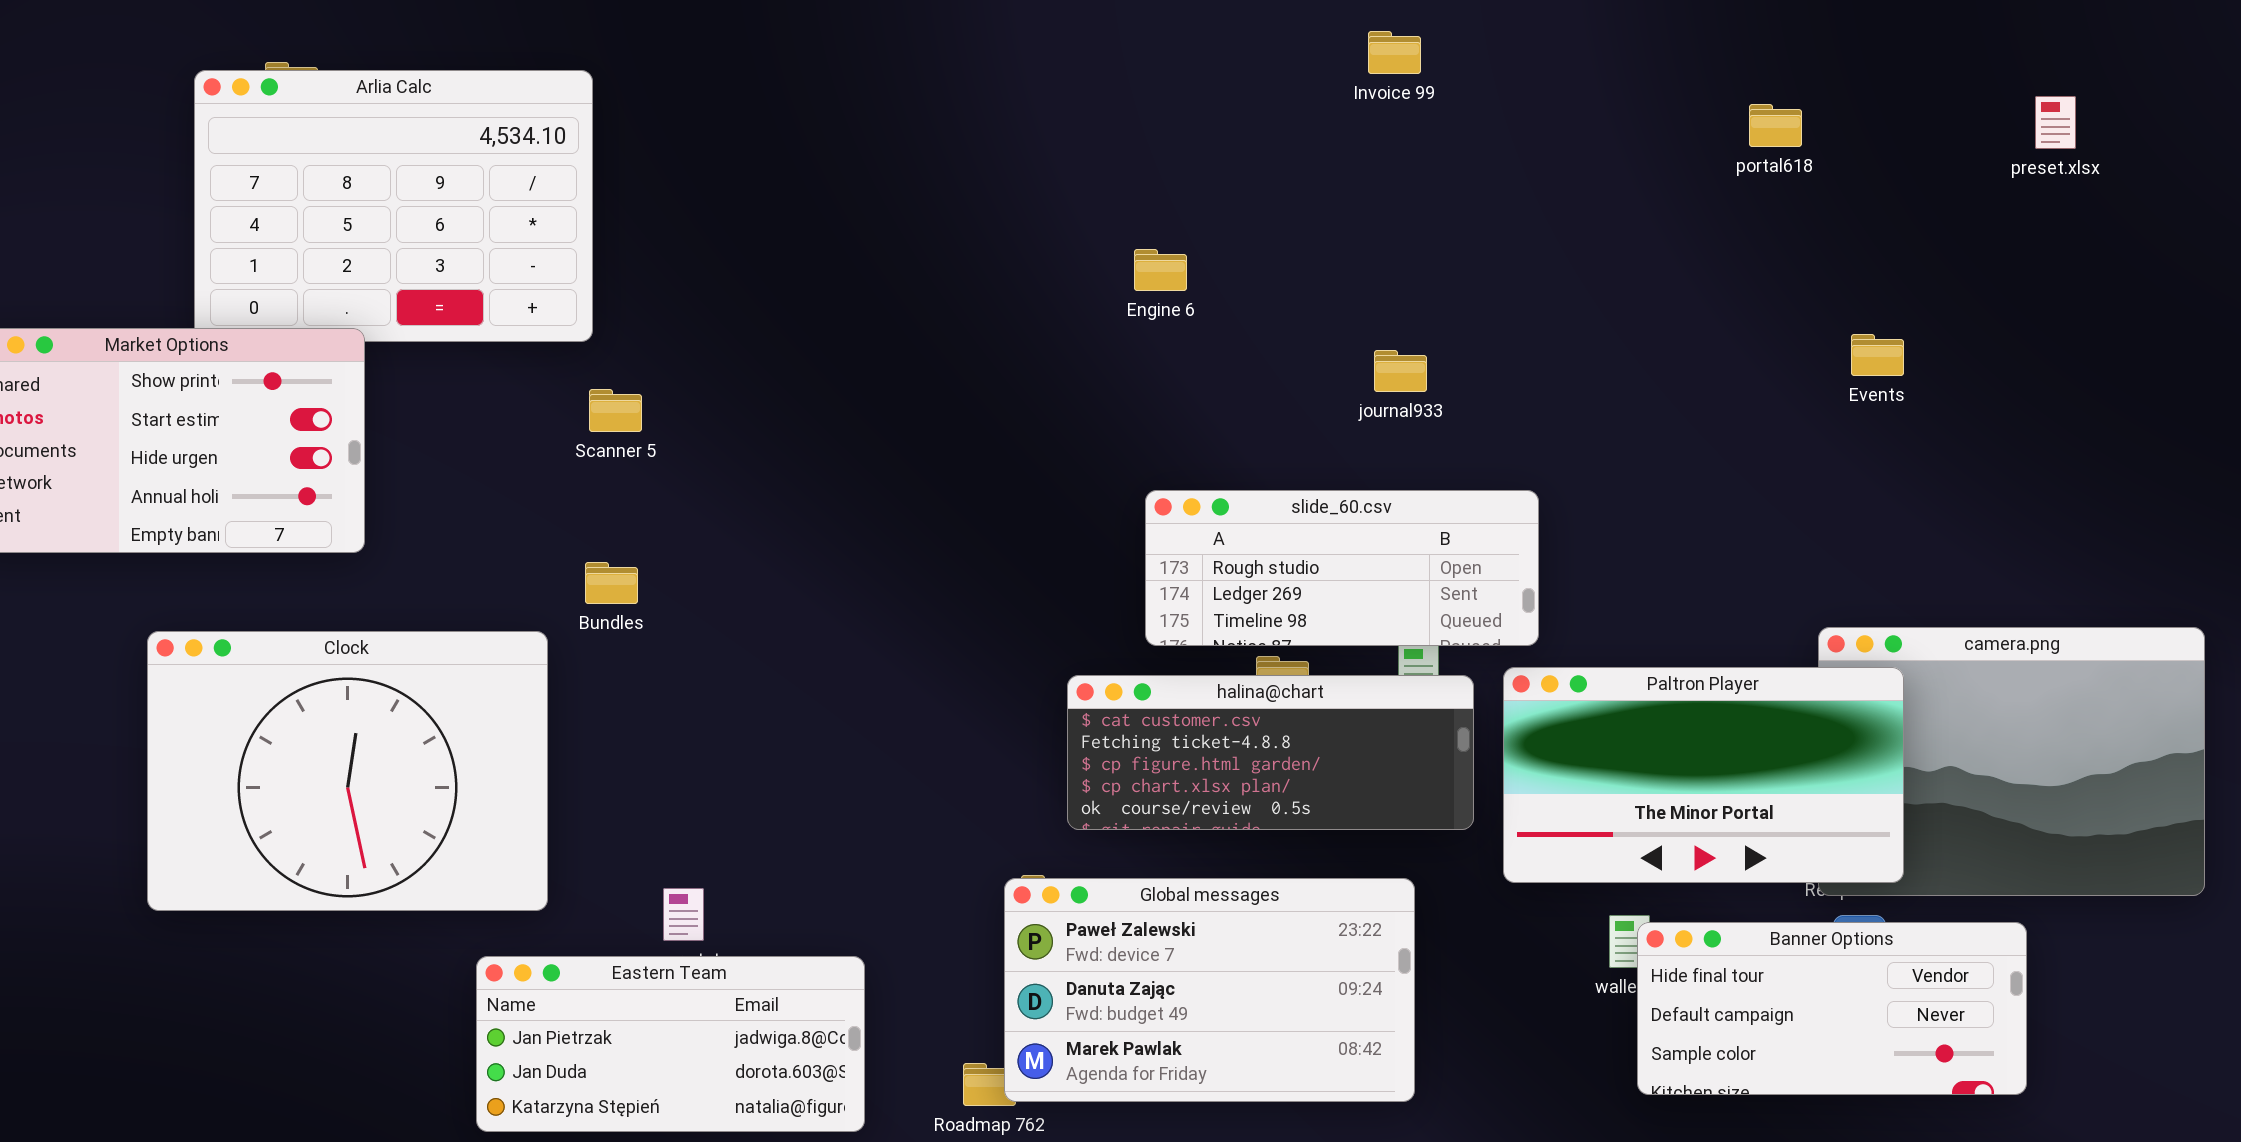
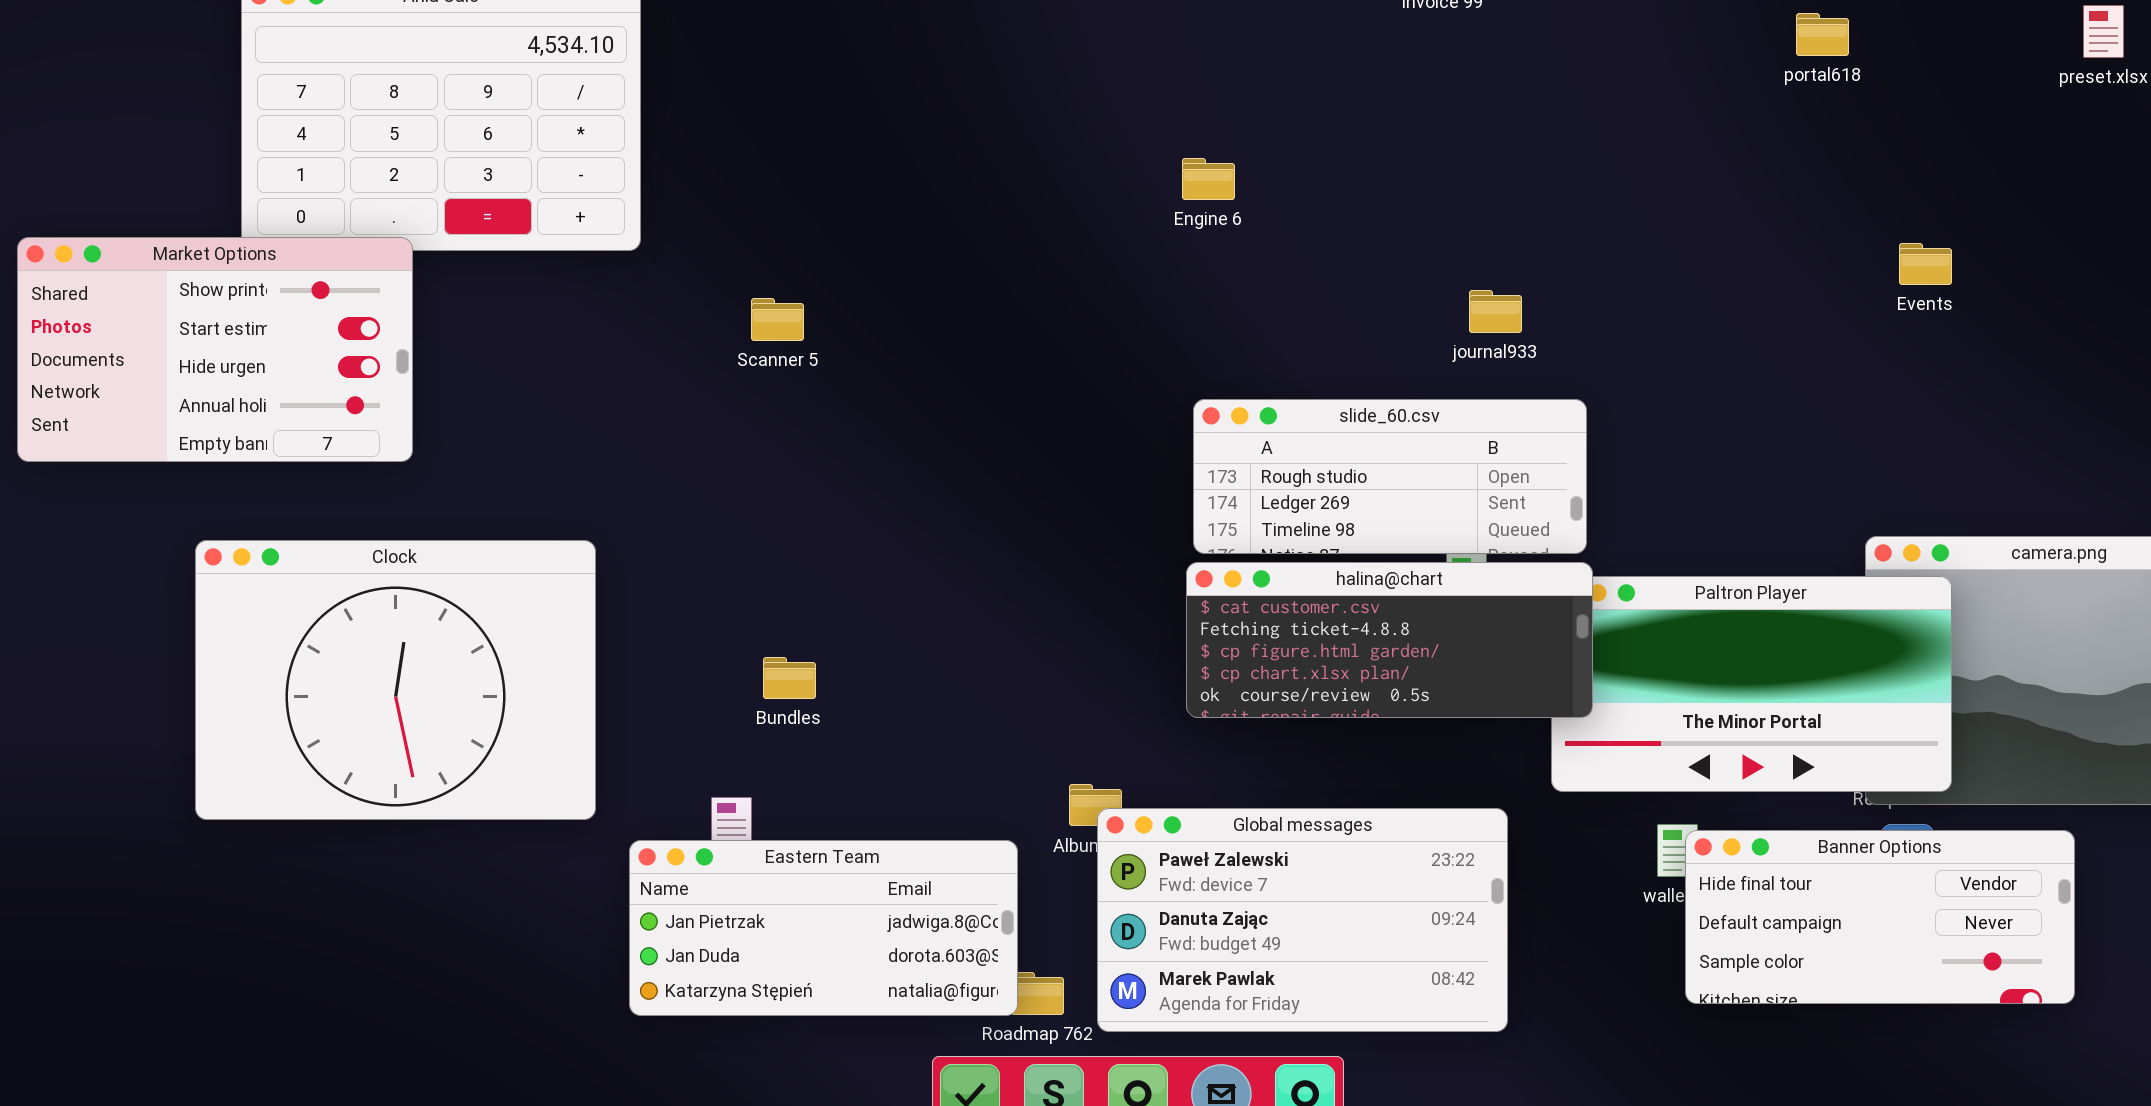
journal933: [1374,350,1427,392] -> [1469,290,1522,333], moved
Scanner 5: [589,389,642,432] -> [751,298,804,341], moved
Bundles: [585,562,638,604] -> [763,657,816,699], moved
halina@chart: [1067,675,1474,830] -> [1186,562,1593,718], moved
Global messages: [1004,878,1415,1102] -> [1097,808,1508,1032], moved
Eastern Team: [476,956,865,1132] -> [629,840,1018,1016], moved

